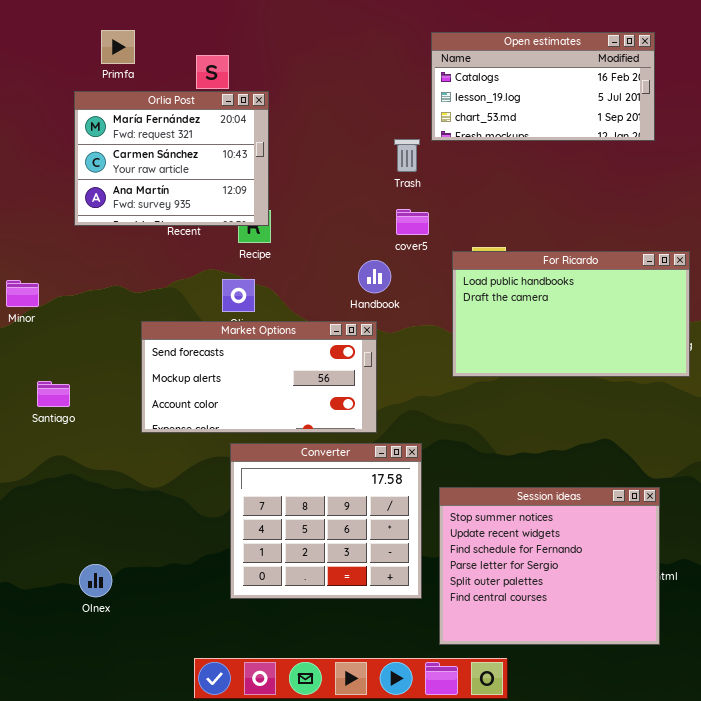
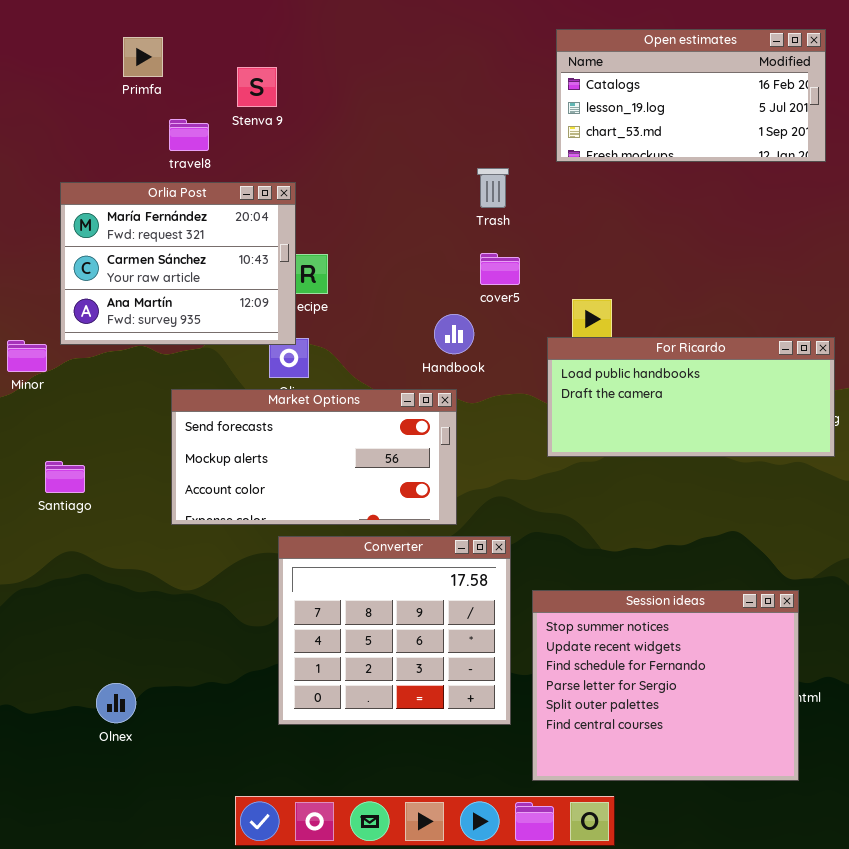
Open estimates: [431,32,655,141] -> [556,29,826,162], moved
Orlia Post: [74,91,269,226] -> [60,182,296,345], moved
For Ricardo: [452,251,690,377] -> [547,337,835,457], resized

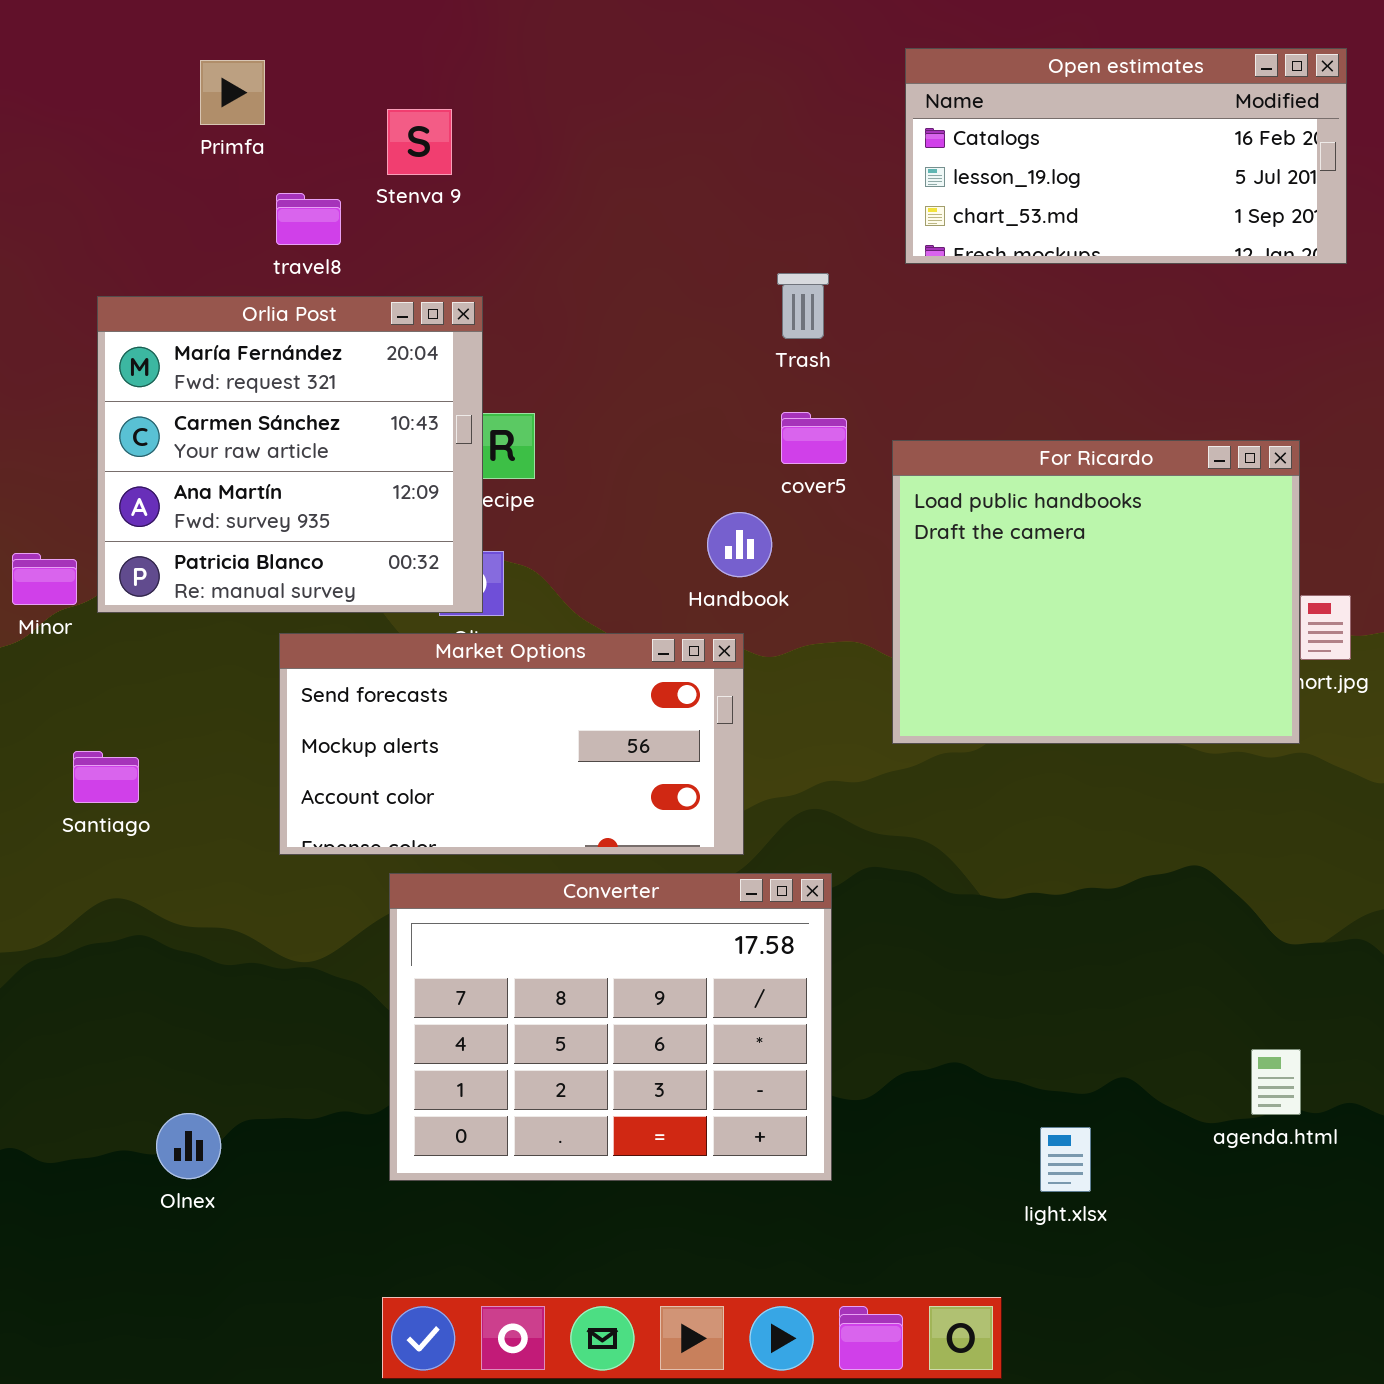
Orlia Post: [60,182,296,345] -> [97,296,483,613], resized
For Ricardo: [547,337,835,457] -> [892,440,1300,744], resized
Converter: [278,536,511,725] -> [389,873,832,1181], resized
Session ideas: [532,590,799,781] -> none, closed

